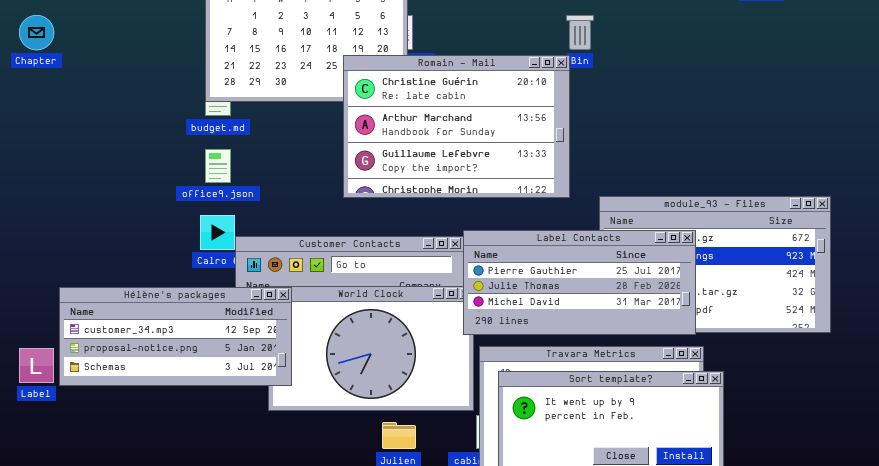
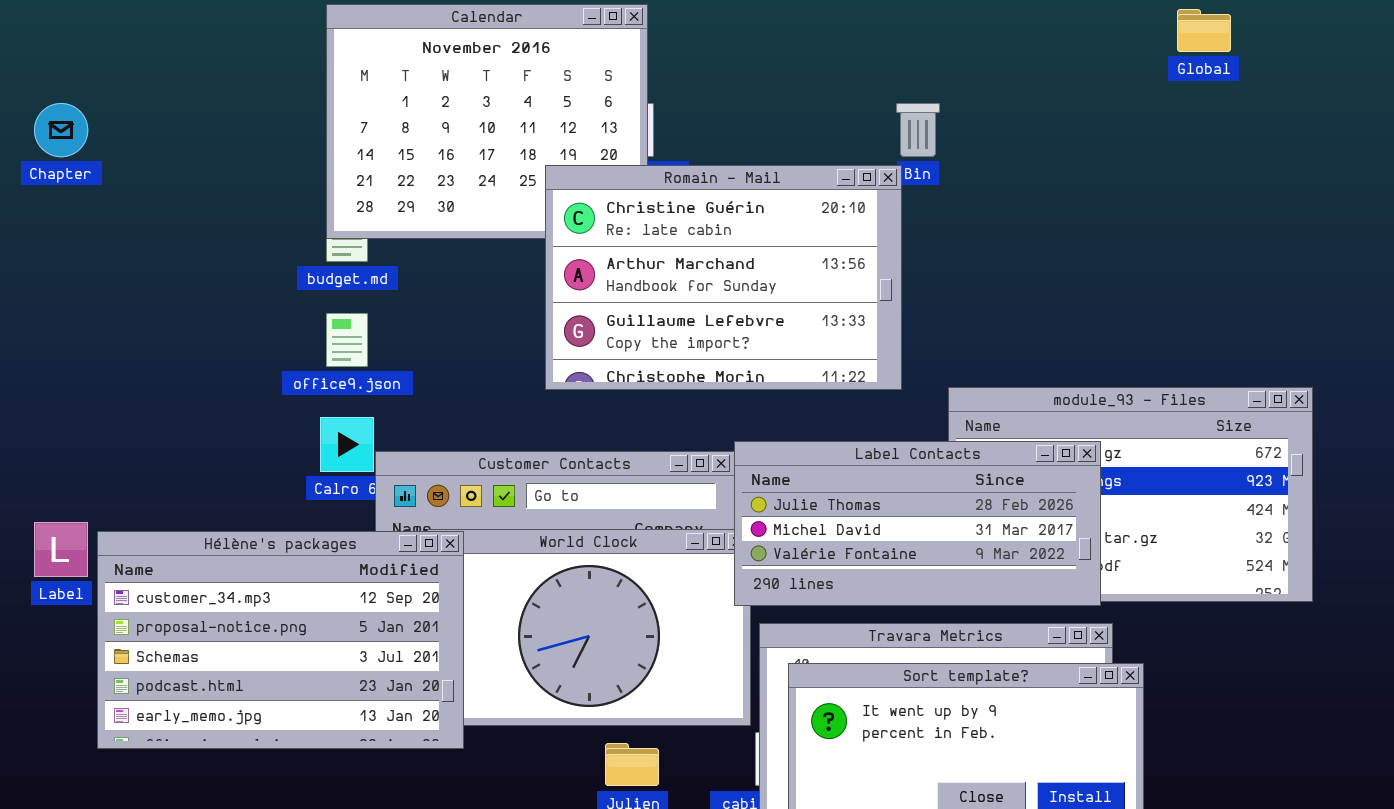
Label Contacts: [463,230,696,335] -> [734,441,1101,606], scrolled down 1 row
Hélène's packages: [59,287,292,386] -> [97,531,464,749], resized
Label: [19,348,54,383] -> [34,522,88,577], moved

